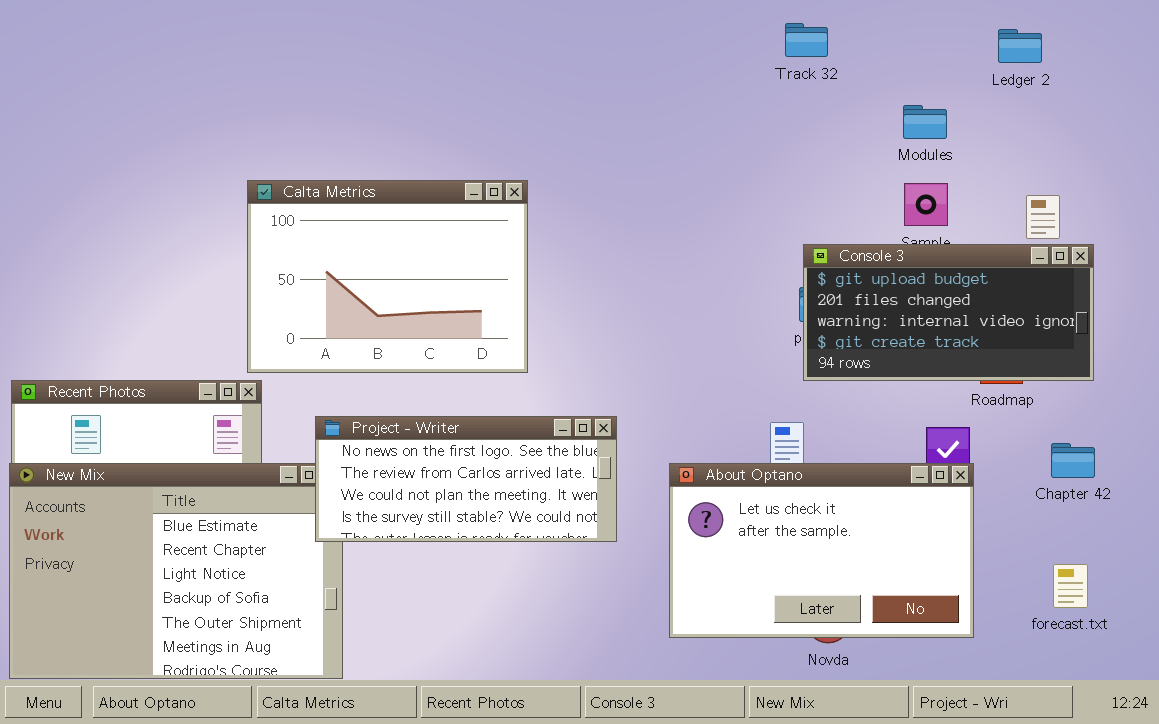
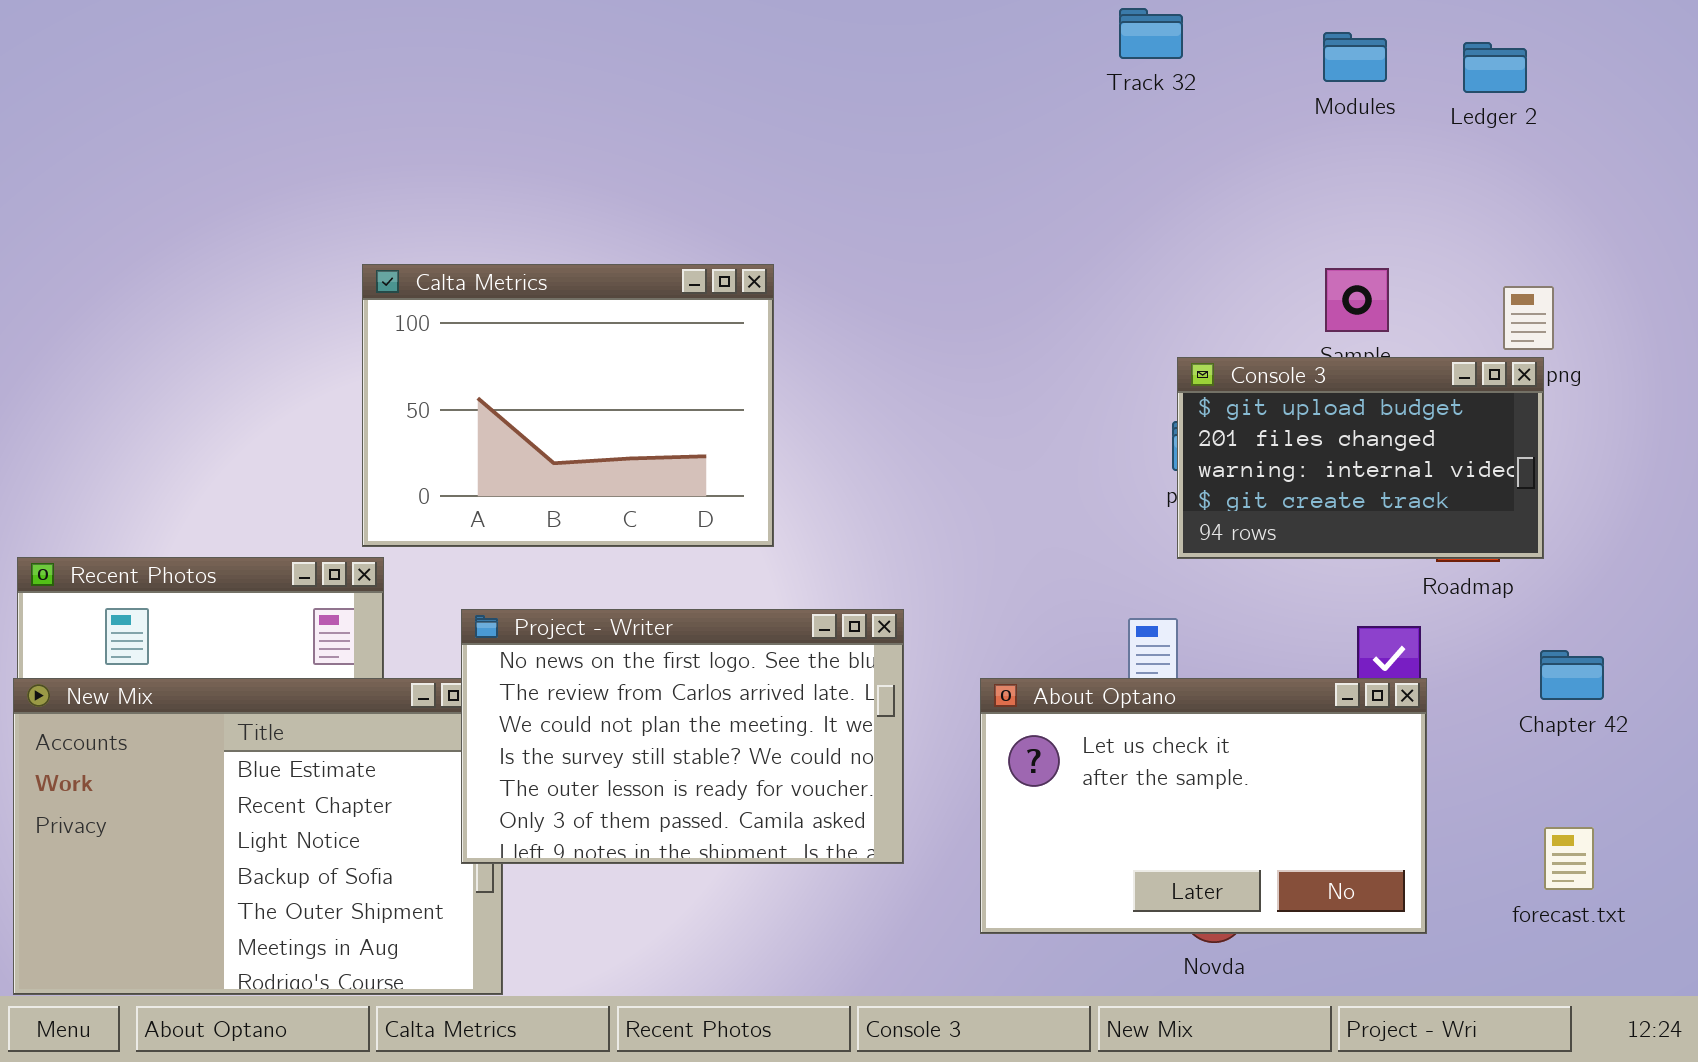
Track 32: [785,23,828,57] -> [1119,8,1183,59], moved
Modules: [903,105,947,139] -> [1323,32,1387,82], moved
Console 3: [803,244,1094,381] -> [1177,357,1544,559], resized
Project - Writer: [315,416,617,542] -> [461,609,904,864], resized

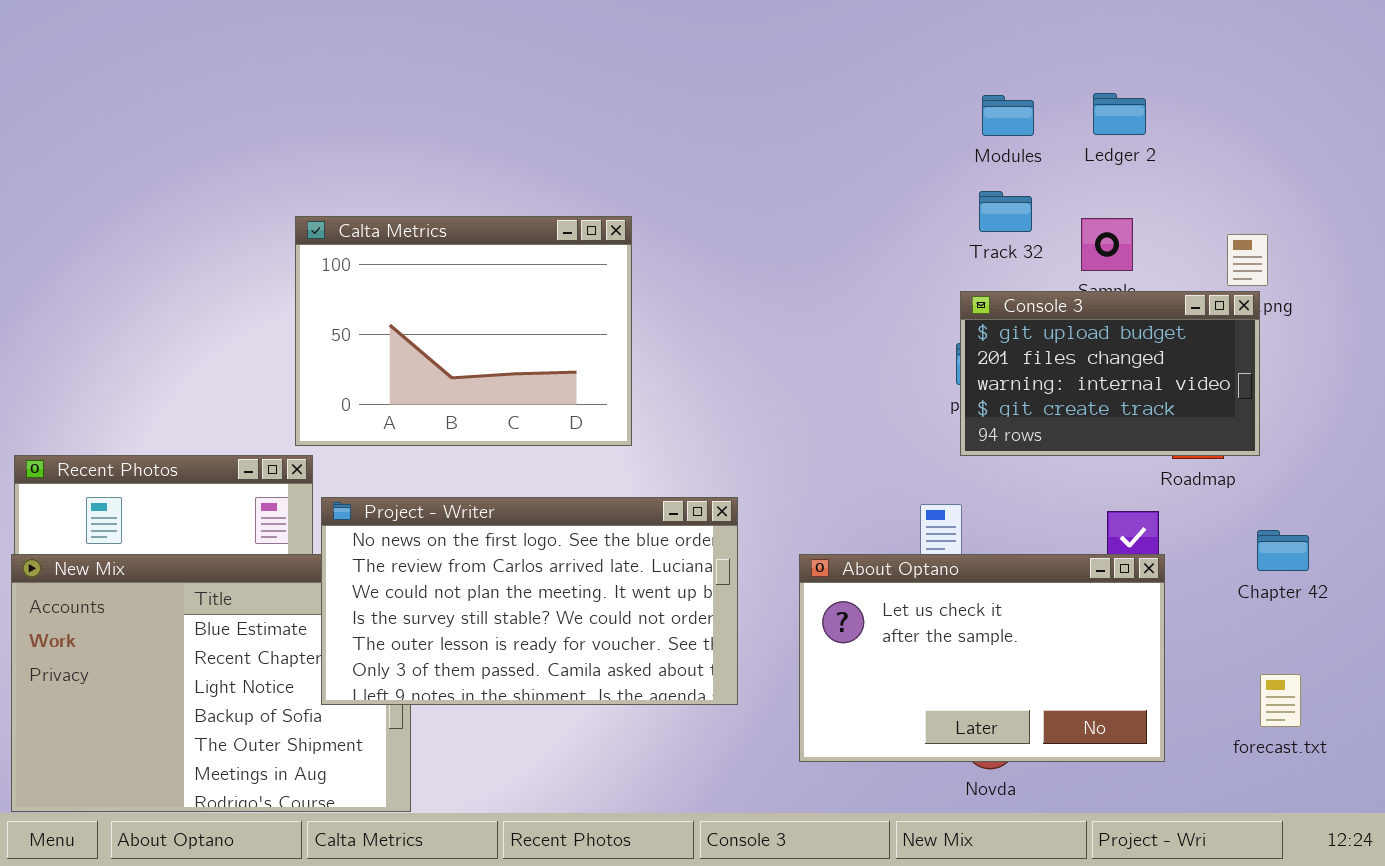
Track 32: [1119,8,1183,59] -> [979,191,1032,232], moved
Modules: [1323,32,1387,82] -> [982,95,1034,136], moved
Ledger 2: [1463,42,1527,93] -> [1093,93,1146,135], moved
Project - Writer: [461,609,904,864] -> [321,497,738,705], resized

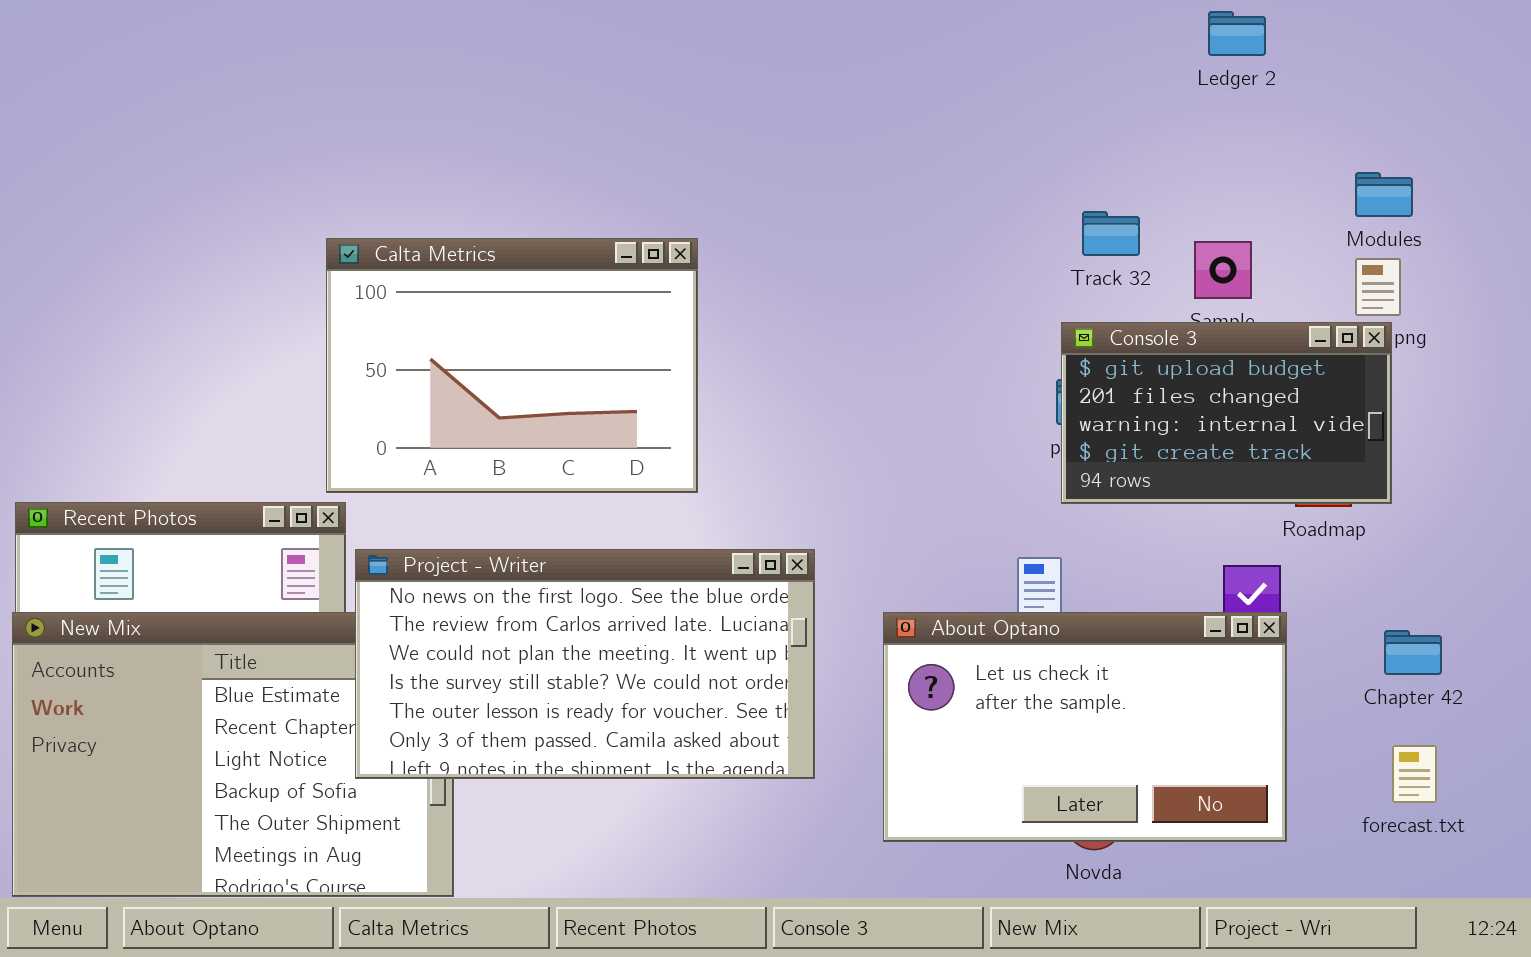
Ledger 2: [1093,93,1146,135] -> [1208,11,1266,56], moved
Modules: [982,95,1034,136] -> [1355,172,1413,217], moved
Chapter 42: [1257,530,1309,571] -> [1384,630,1442,675], moved

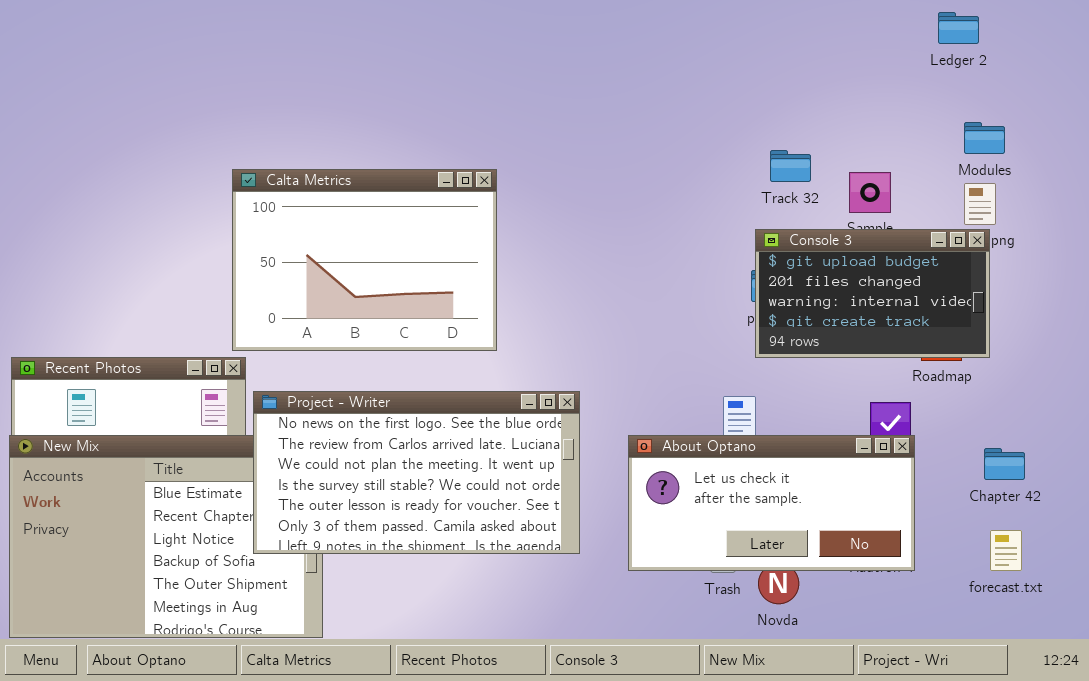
Ledger 2: [1208,11,1266,56] -> [938,12,979,44], moved
About Optano: [883,612,1287,842] -> [628,435,915,571], resized

